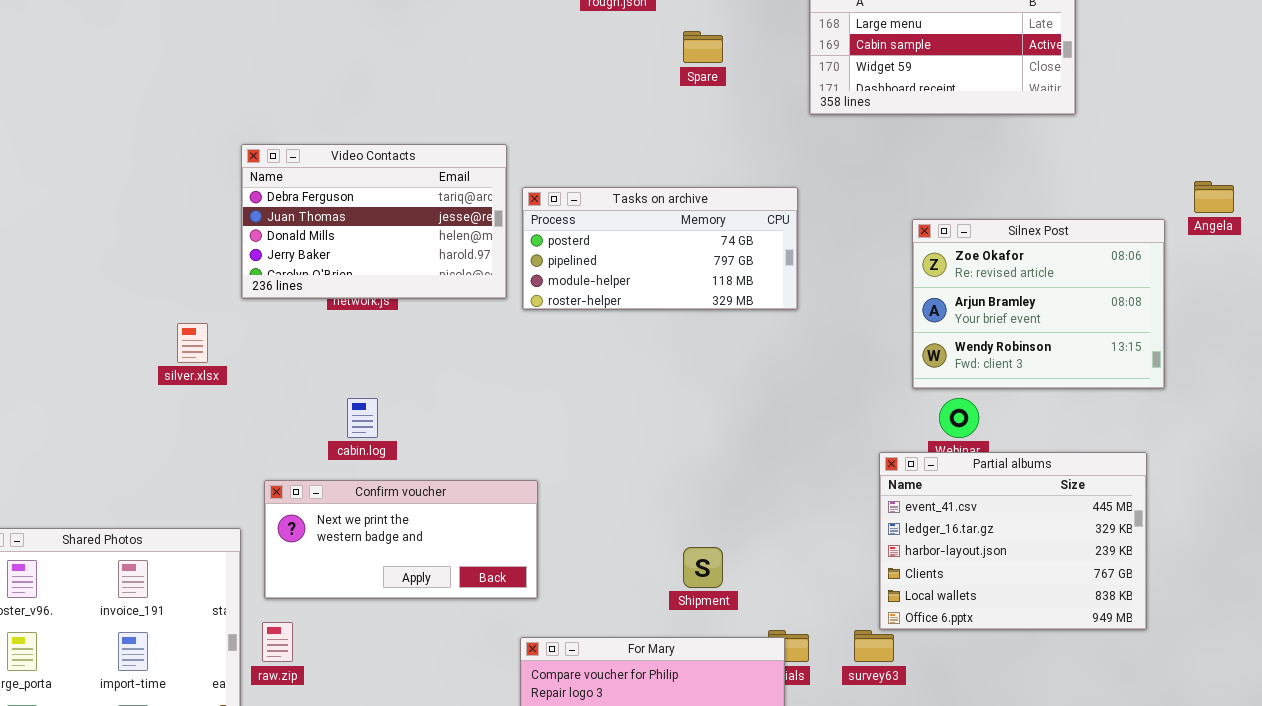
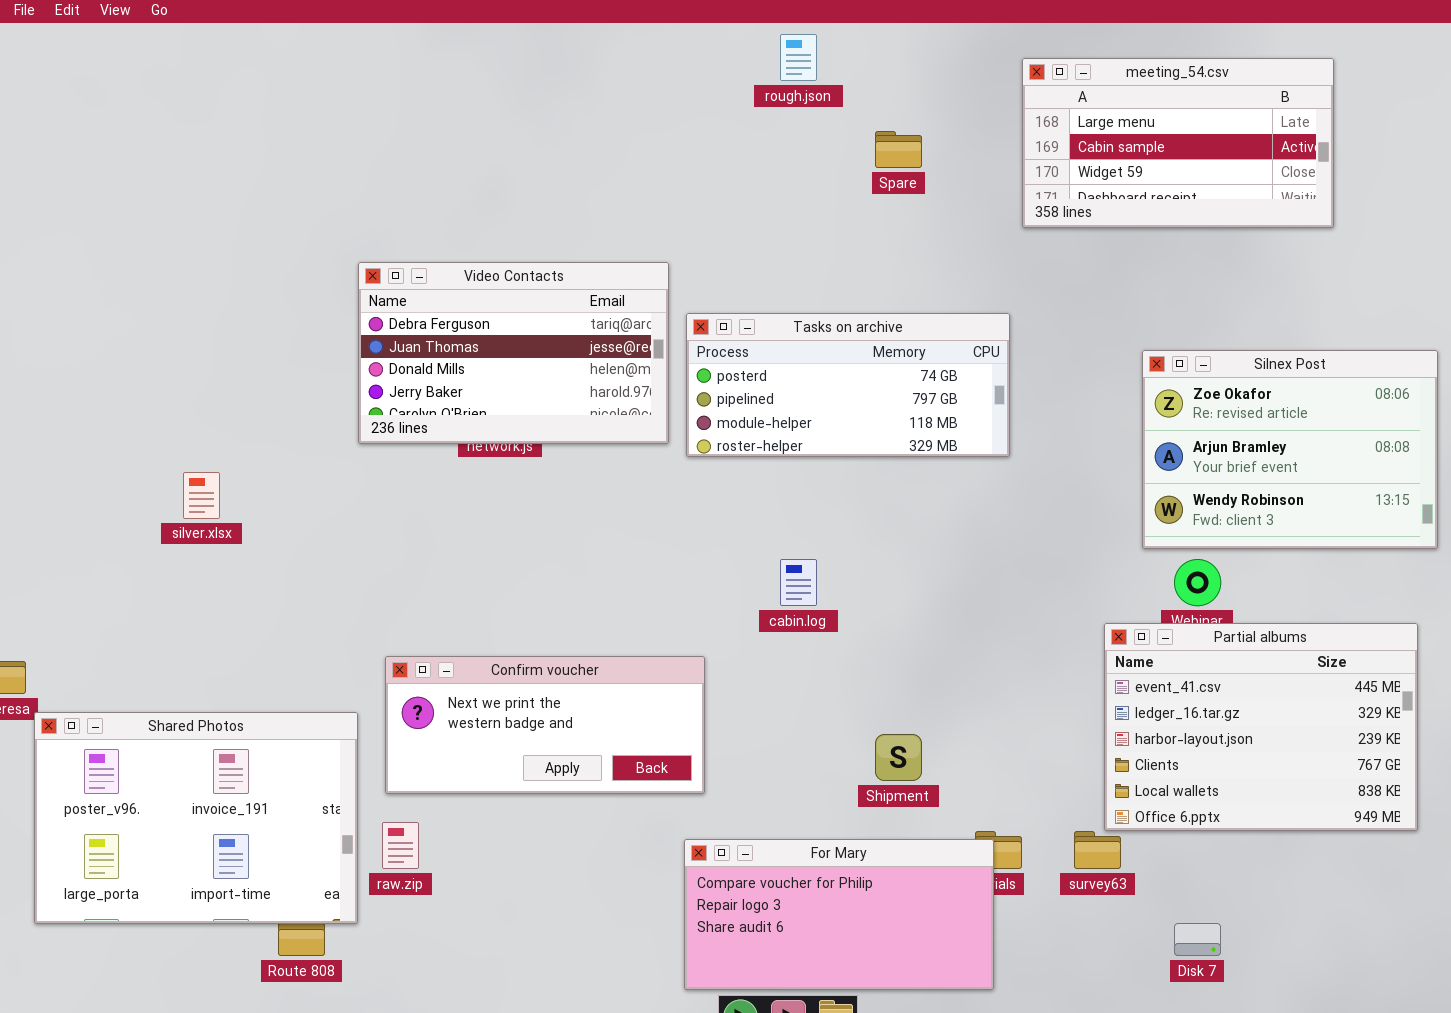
silver.xlsx: [177,323,208,363] -> [183,472,220,519], moved
cabin.log: [347,398,378,438] -> [780,559,817,606], moved

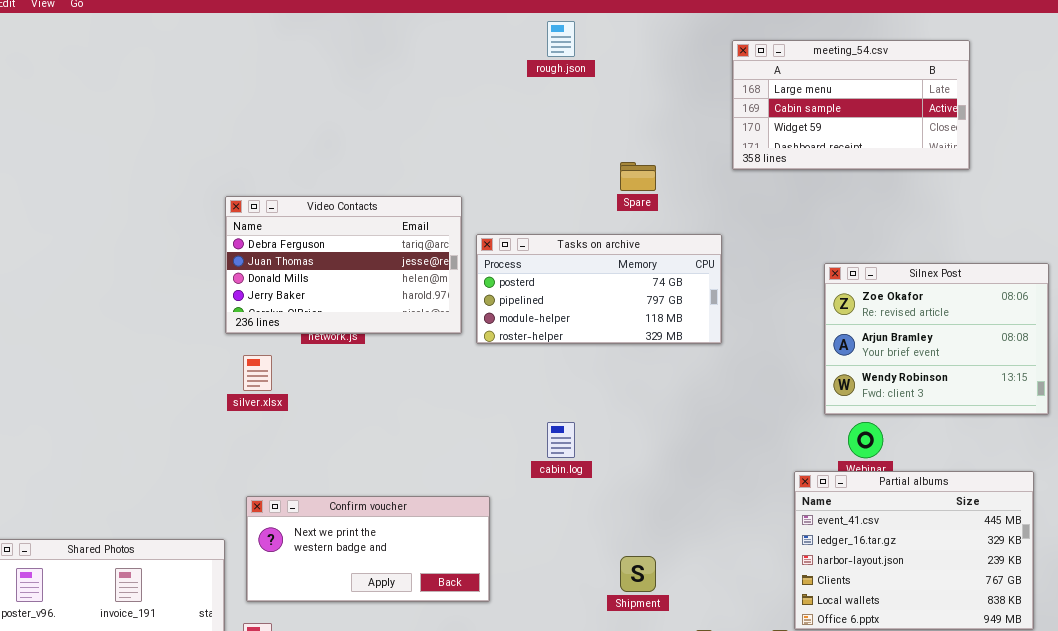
Spare: [875,131,922,168] -> [620,162,656,191], moved
silver.xlsx: [183,472,220,519] -> [243,355,272,391], moved

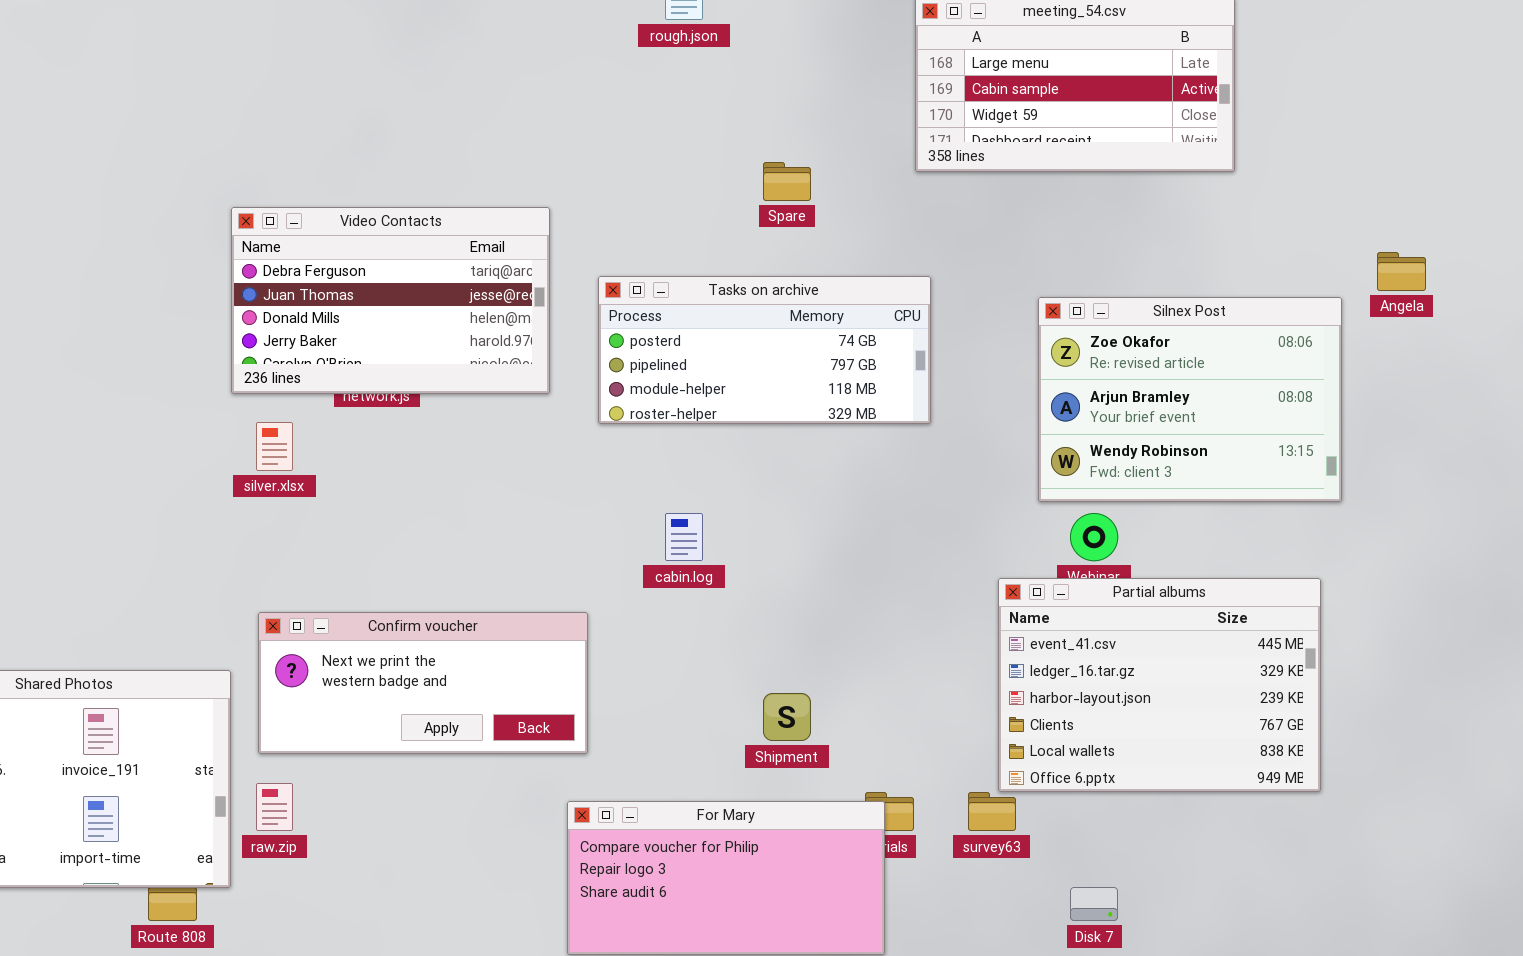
Tasks on archive: [476,234,722,344] -> [598,276,931,424], moved

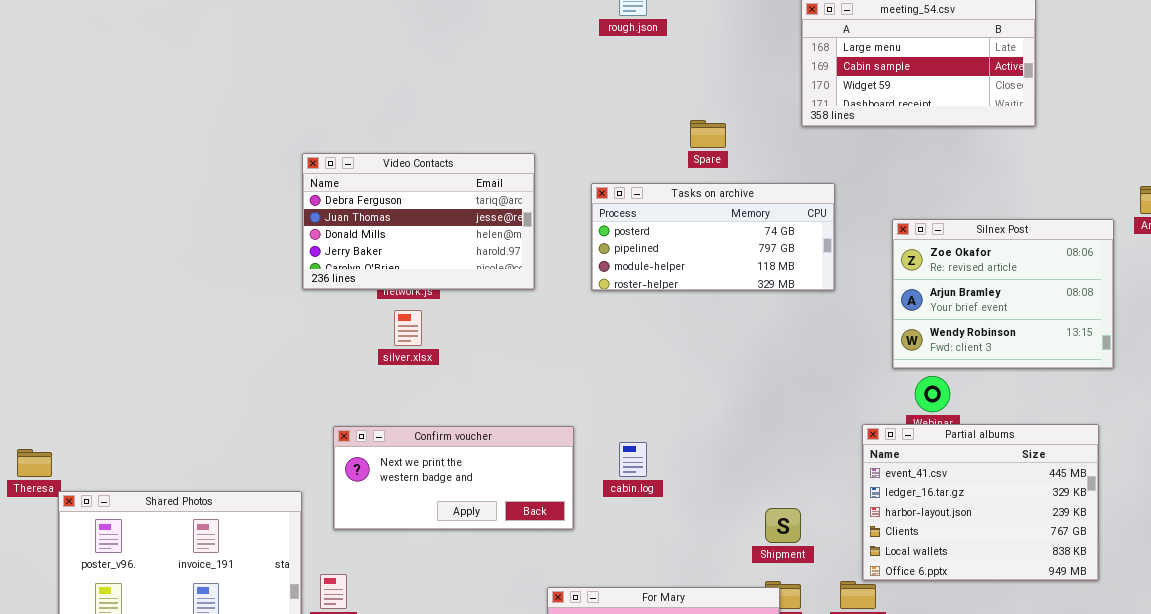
Tasks on archive: [598,276,931,424] -> [591,183,835,291], moved
silver.xlsx: [256,422,293,471] -> [394,310,422,346], moved
cabin.log: [665,513,703,561] -> [619,442,647,477], moved
Confirm voucher: [258,612,588,754] -> [333,426,574,530], moved
Shipment: [763,693,811,741] -> [765,508,801,543], moved

